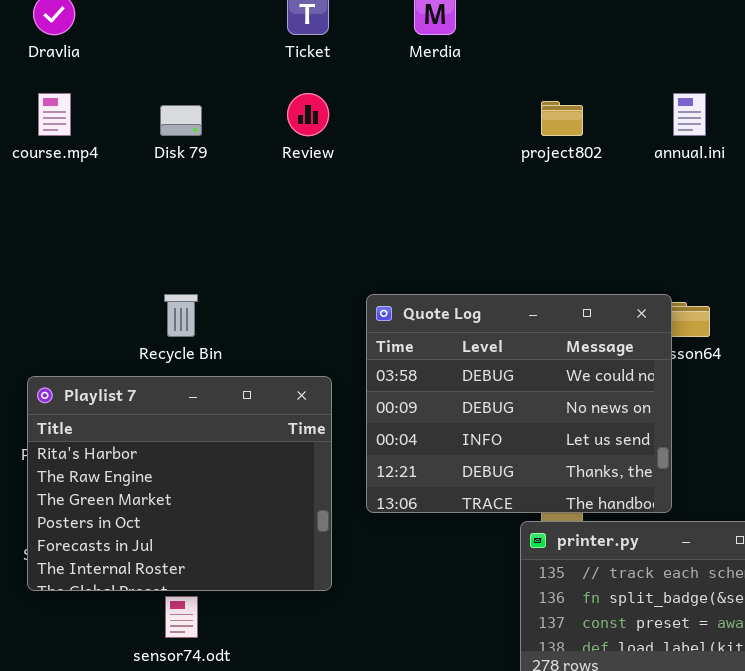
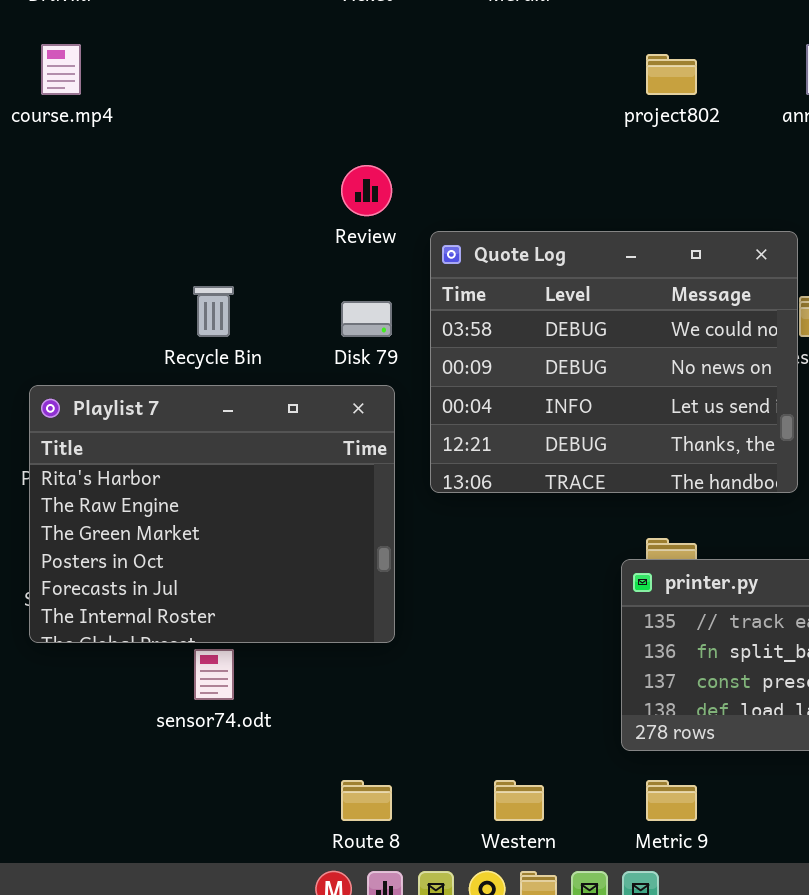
Review: [287,93,329,136] -> [341,165,392,216], moved
Disk 79: [160,105,202,136] -> [341,301,392,337], moved
Quote Log: [366,294,672,513] -> [430,231,798,493], moved

